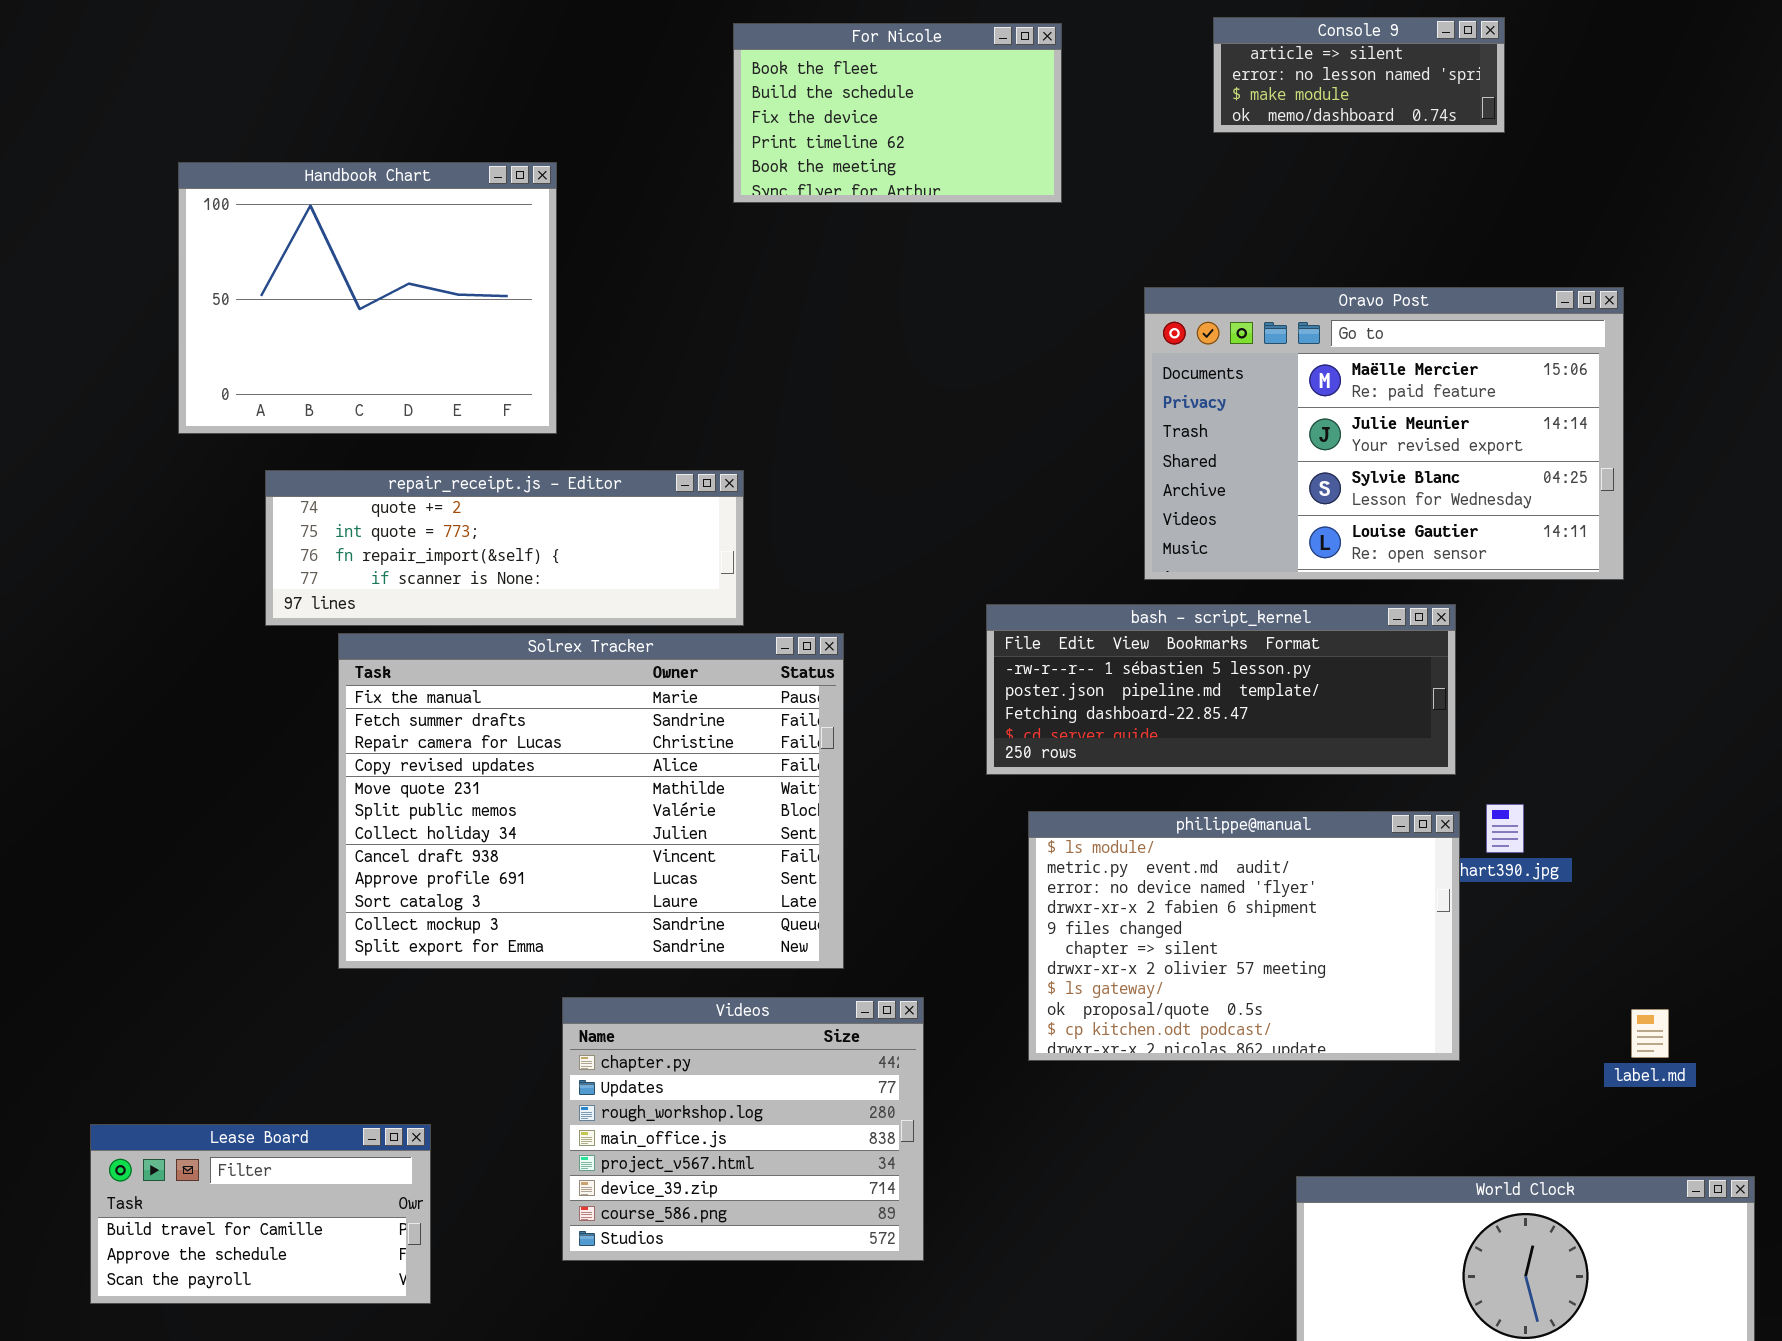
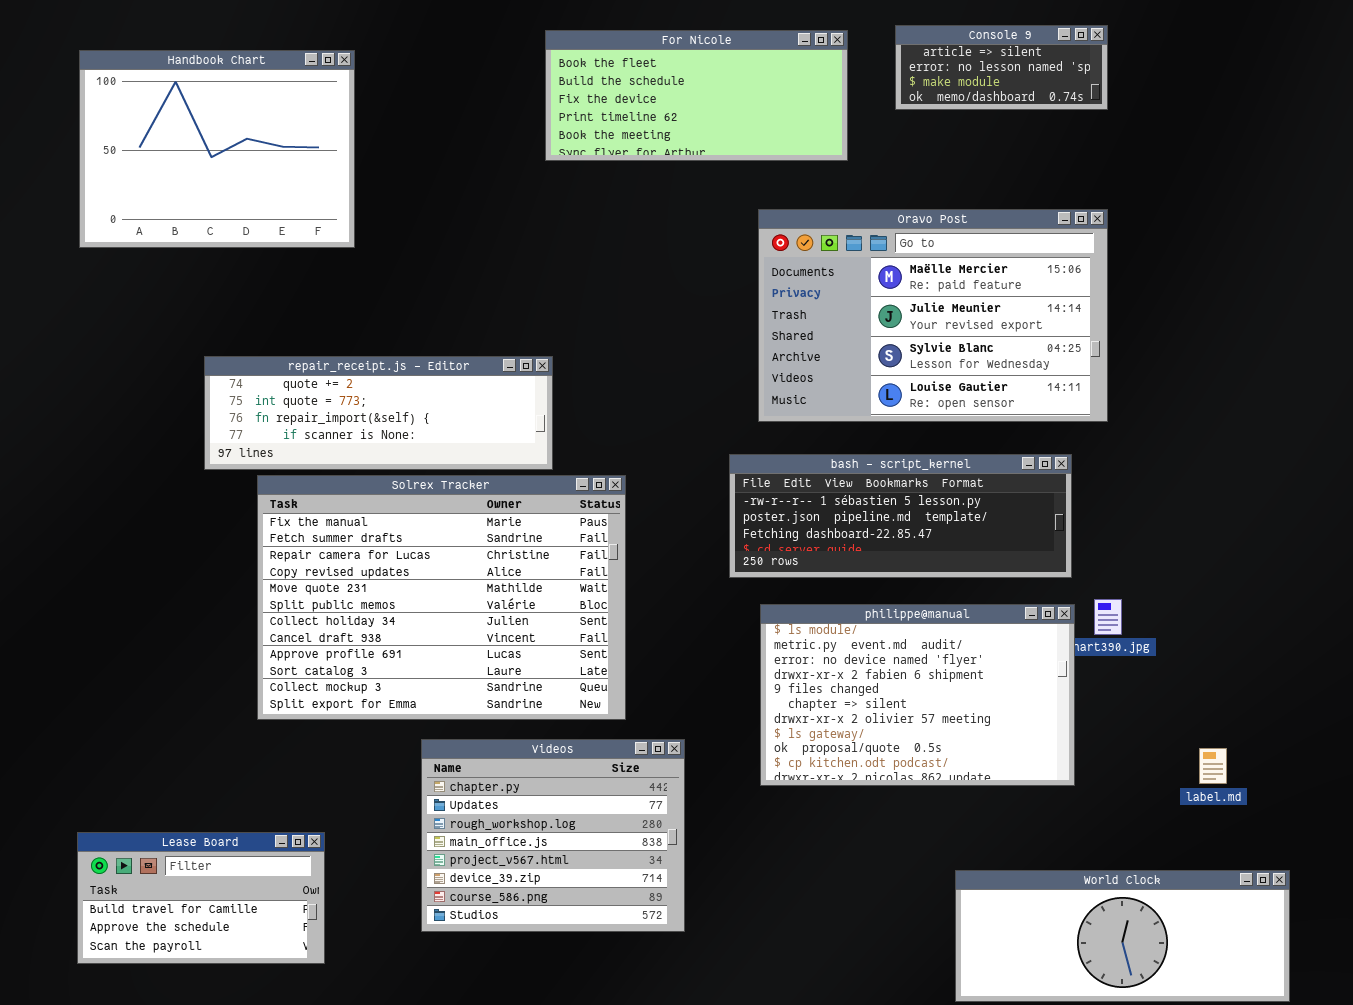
For Nicole: [733,23,1062,203] -> [545,30,848,161], resized
Handbook Chart: [178,162,557,434] -> [79,50,355,248], moved
Oravo Post: [1144,287,1624,580] -> [758,209,1108,422], moved

